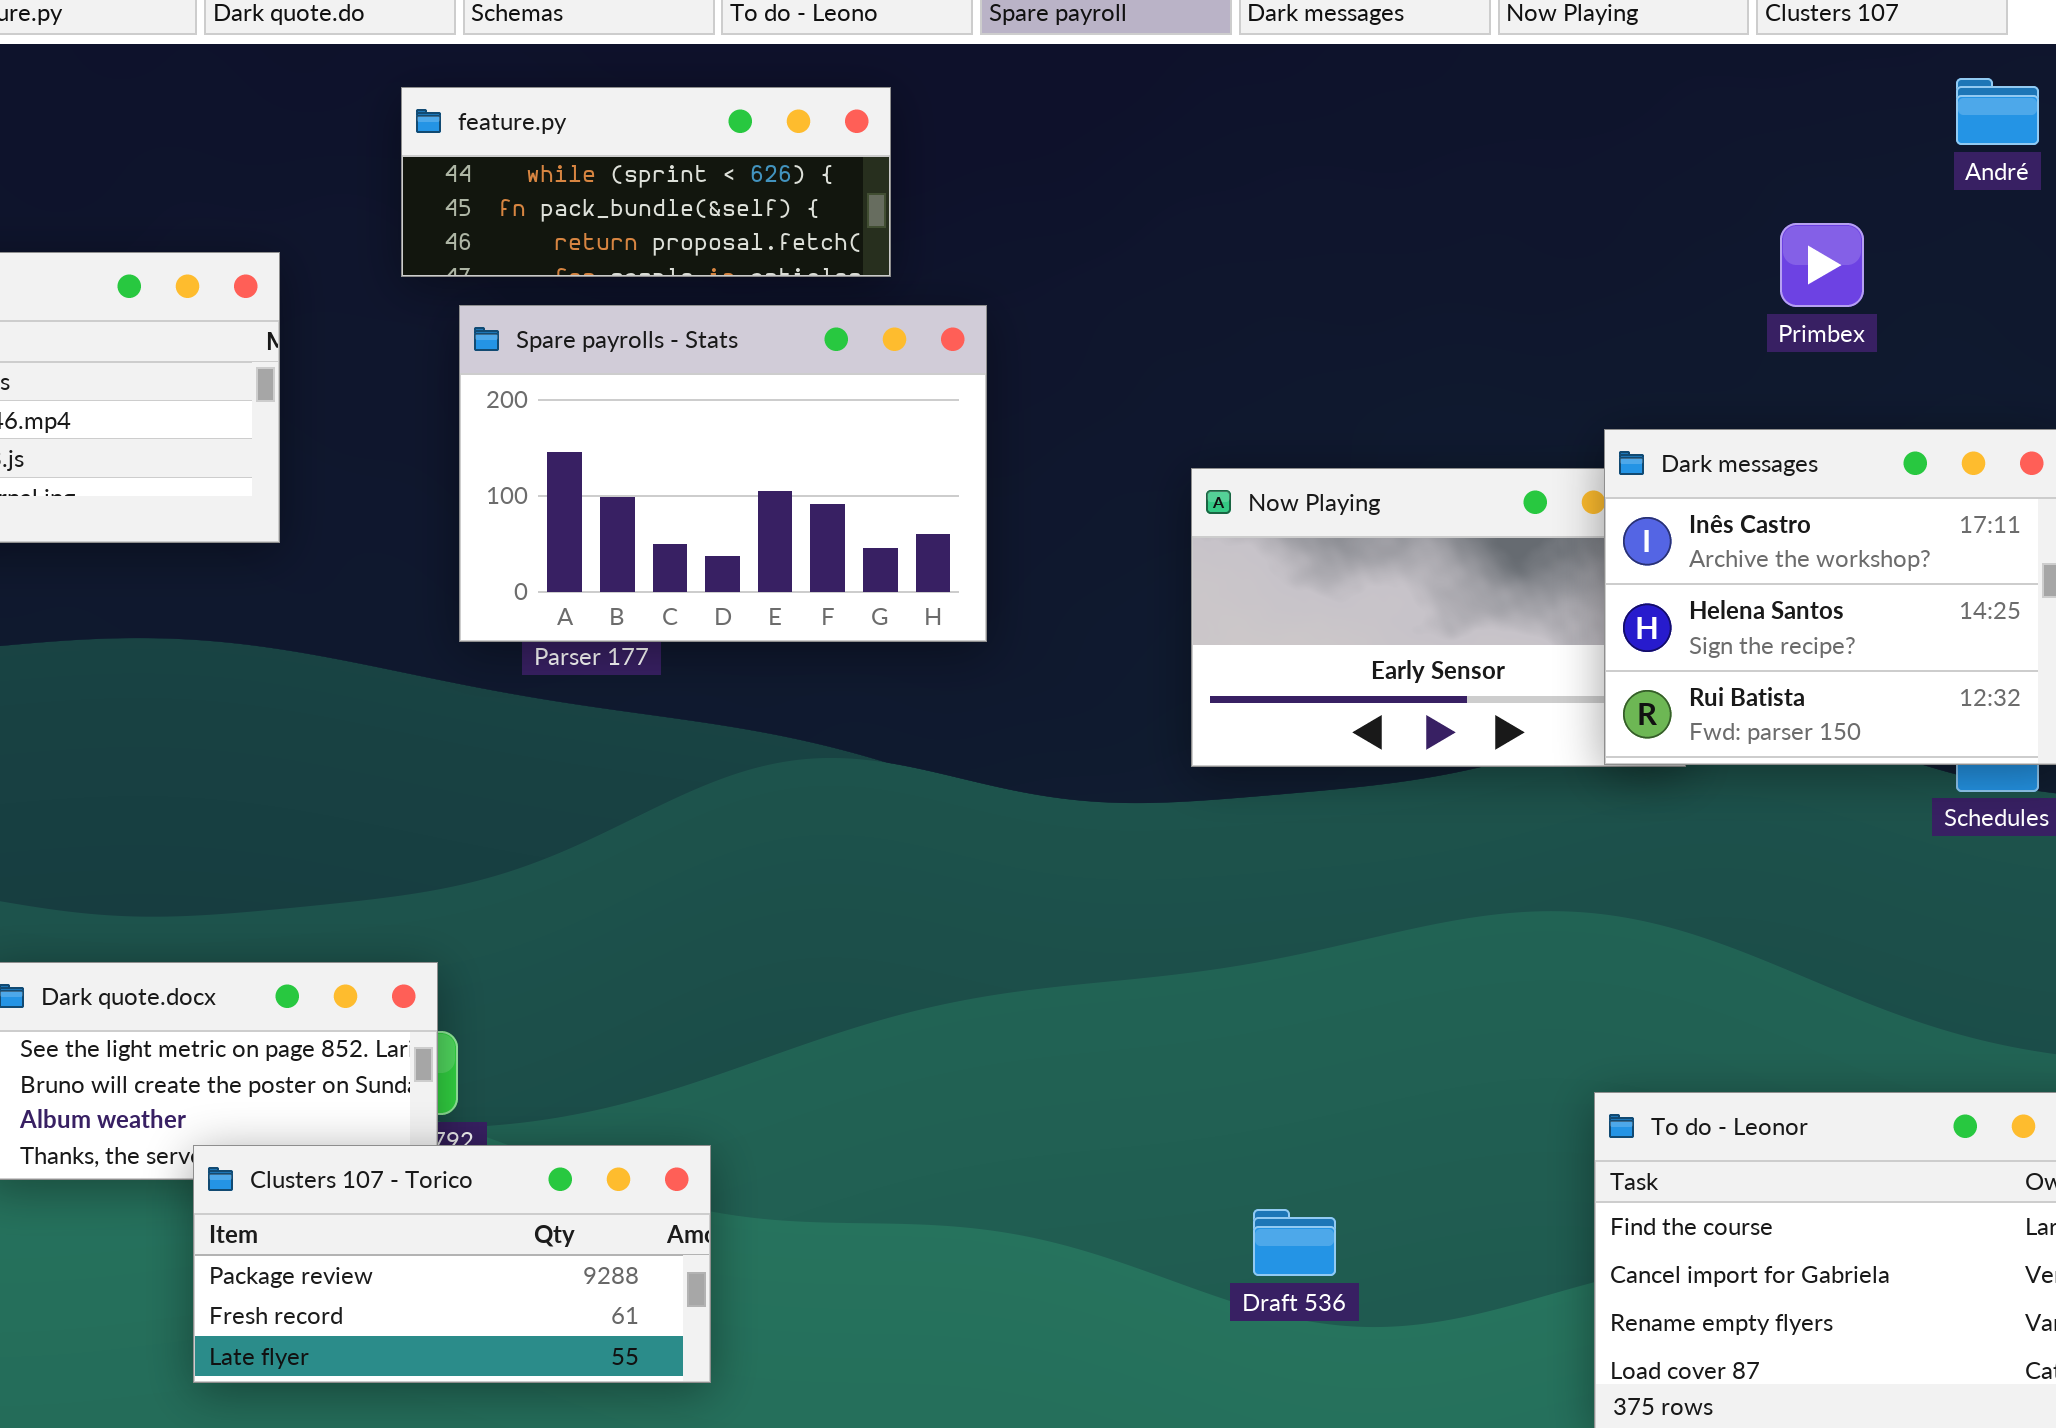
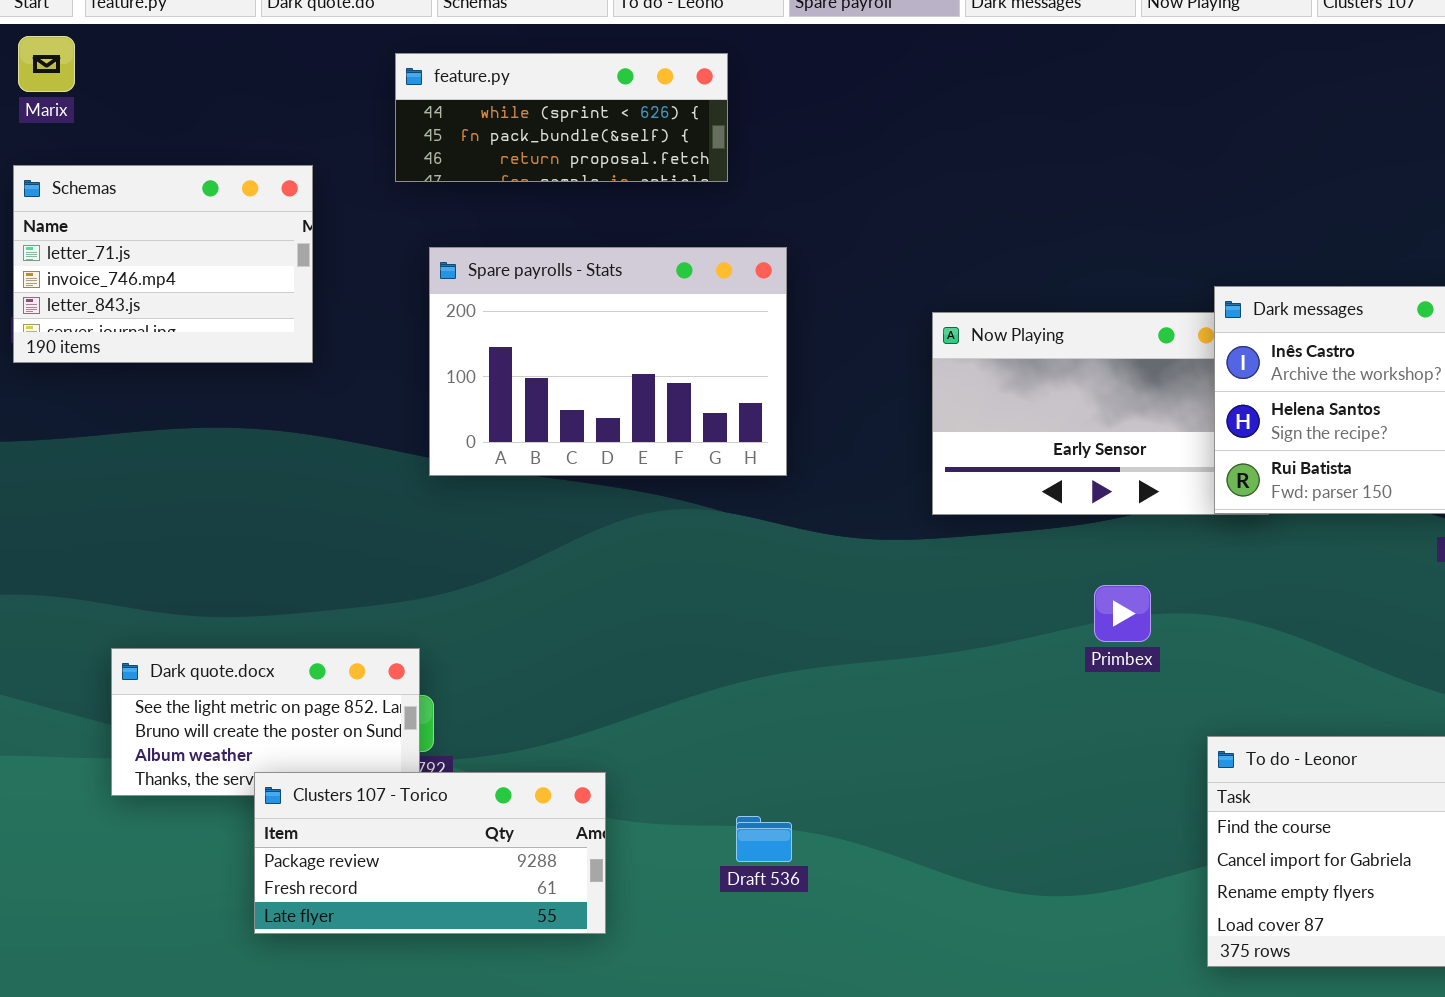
Primbex: [1780,223,1864,307] -> [1094,585,1151,642], moved
Spare payrolls - Stats: [459,305,987,642] -> [429,247,787,476], moved
Draft 536: [1253,1209,1336,1276] -> [736,816,792,862], moved

